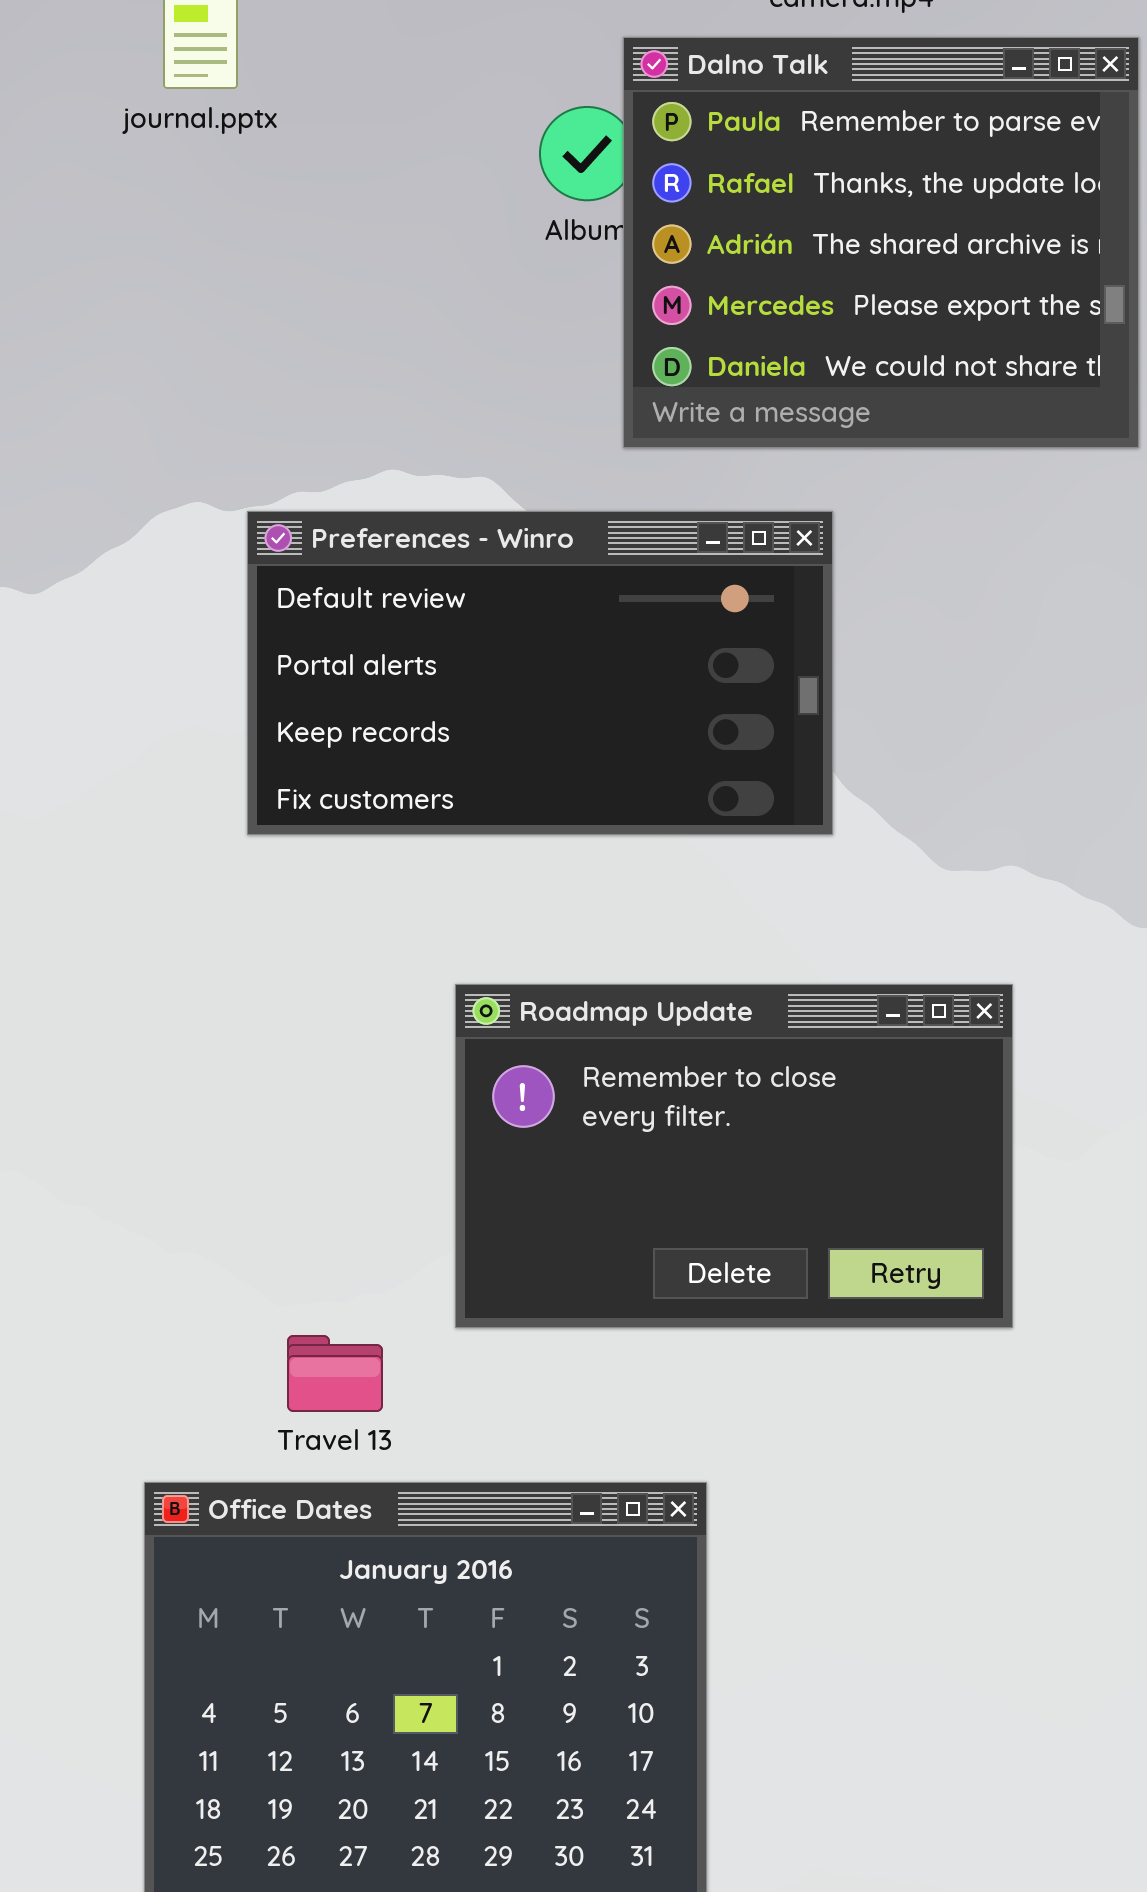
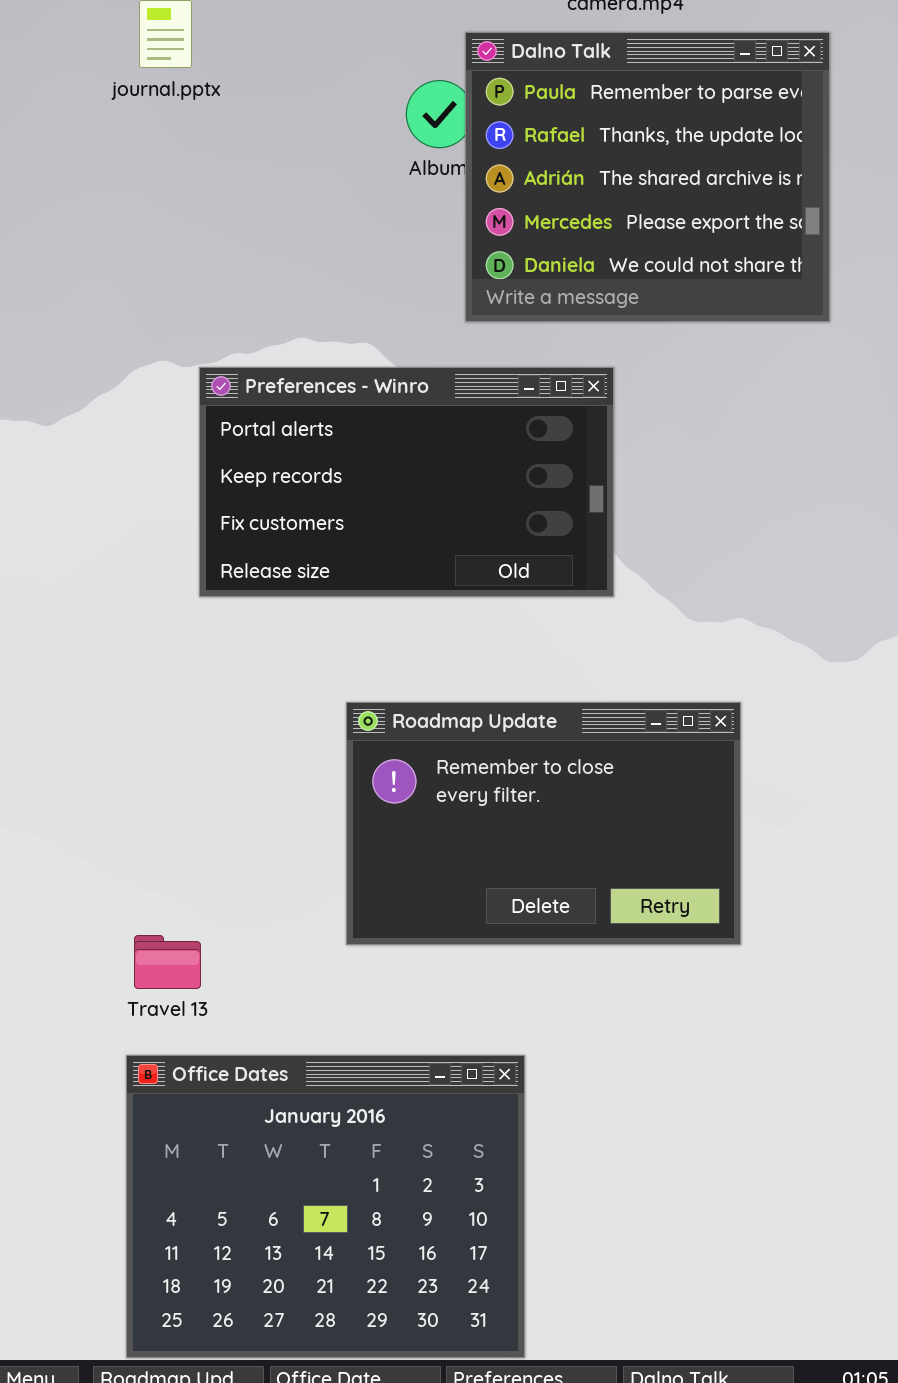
Preferences - Winro: [247,511,833,835] -> [199,367,614,597], scrolled down 1 row
Travel 13: [287,1335,383,1412] -> [134,935,201,989], moved

